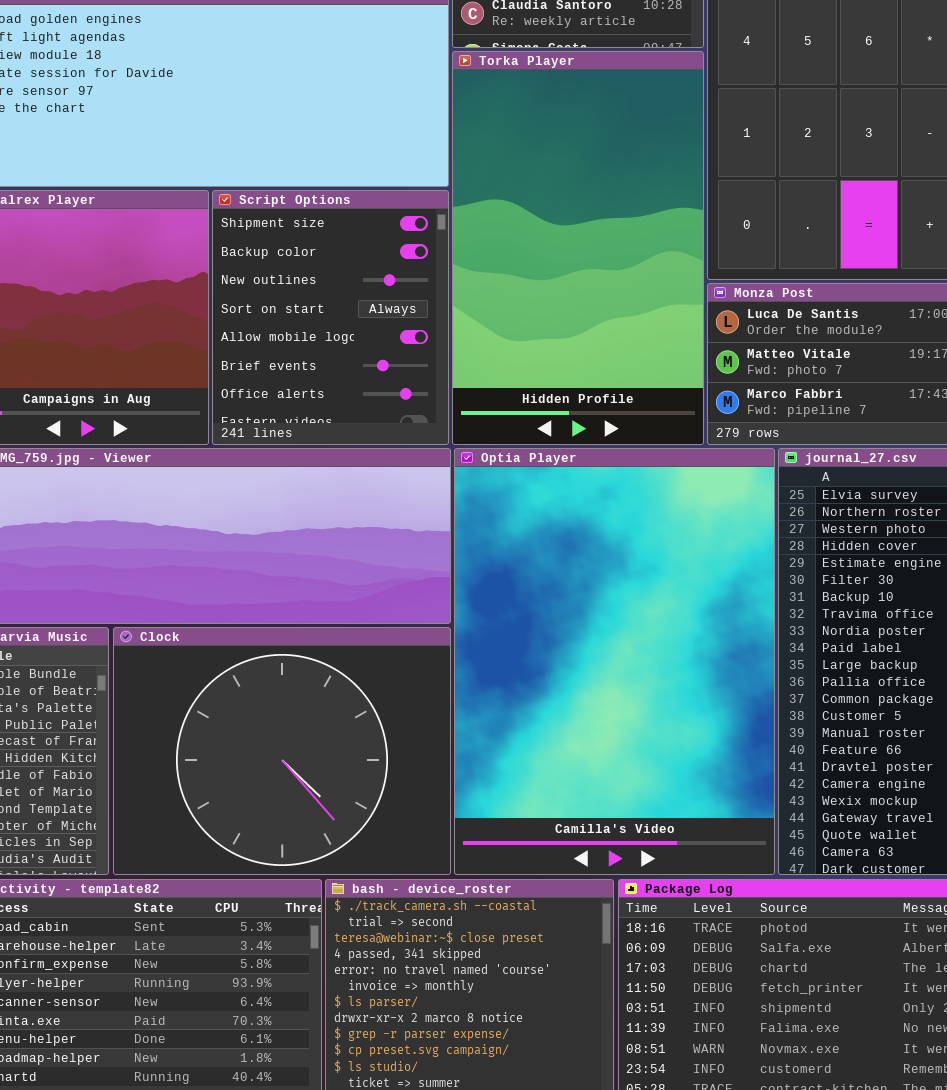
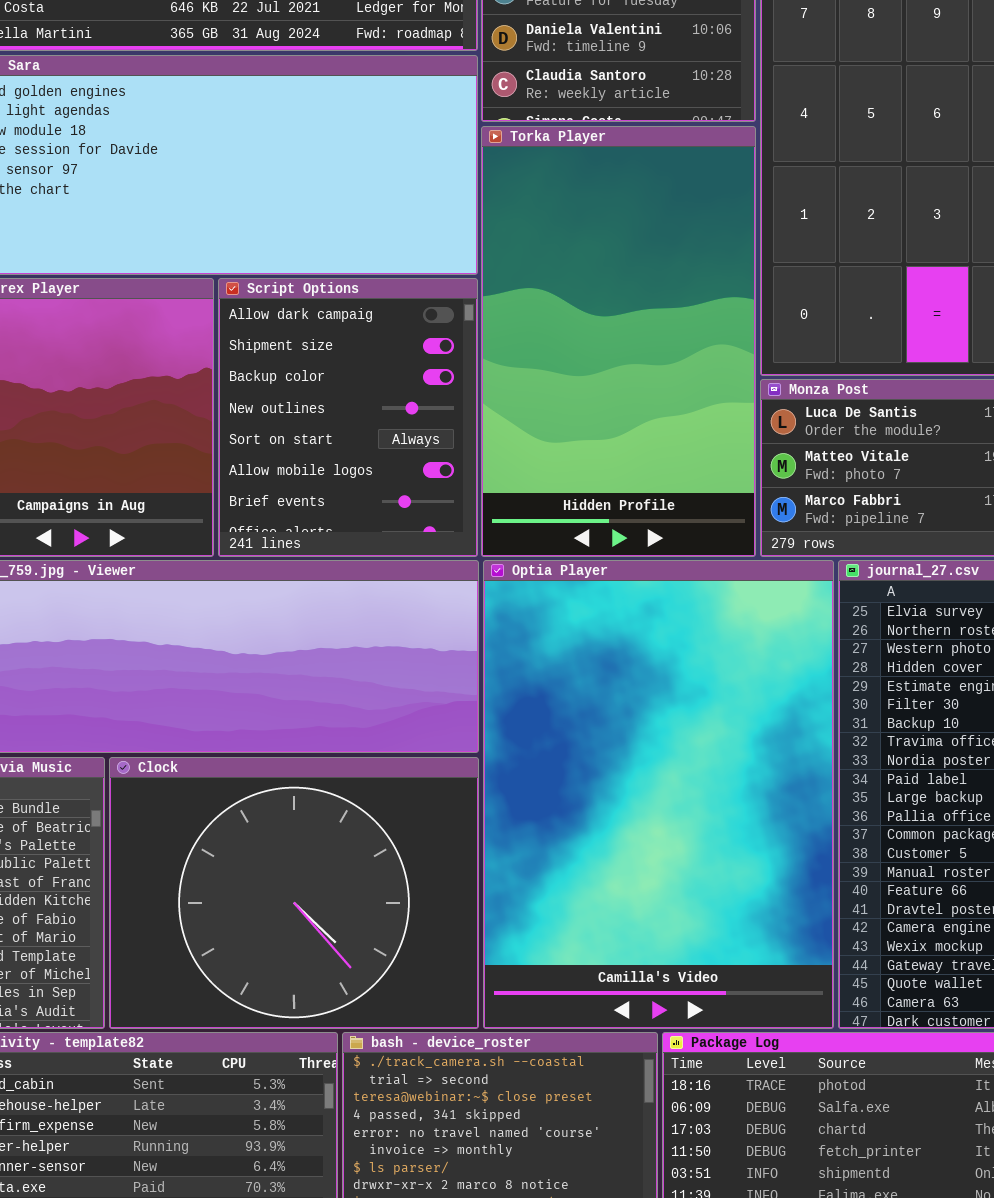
Script Options: [212,190,449,445] -> [218,278,478,557], scrolled up 1 row

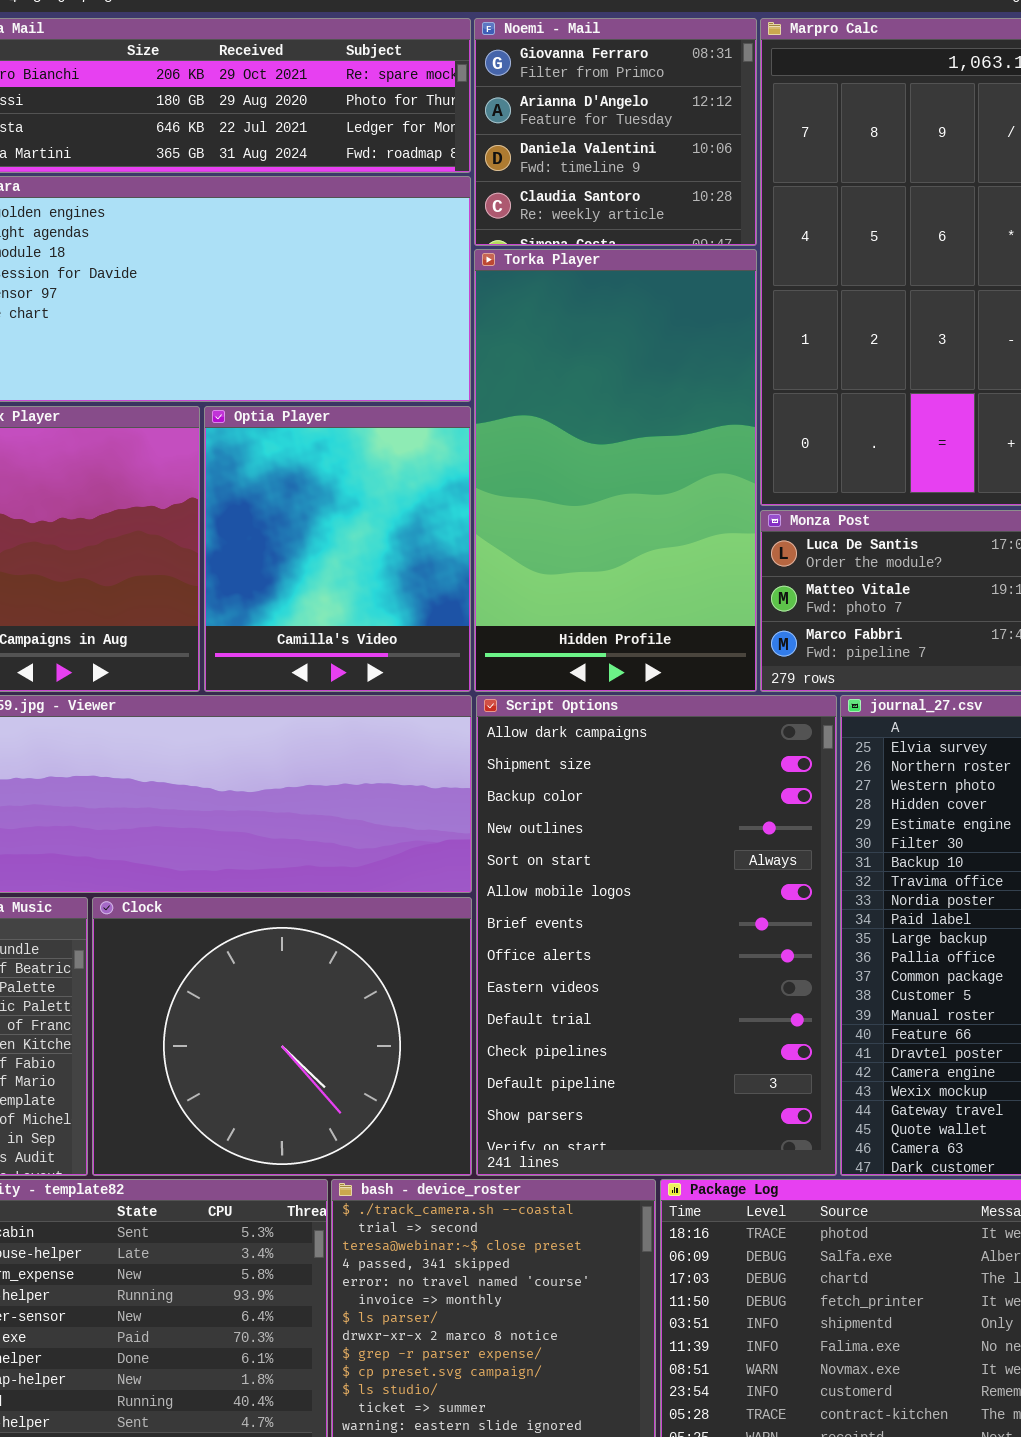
Script Options: [218,278,478,557] -> [476,695,837,1176], moved, resized
Optia Player: [483,560,834,1029] -> [204,406,471,692], moved, resized

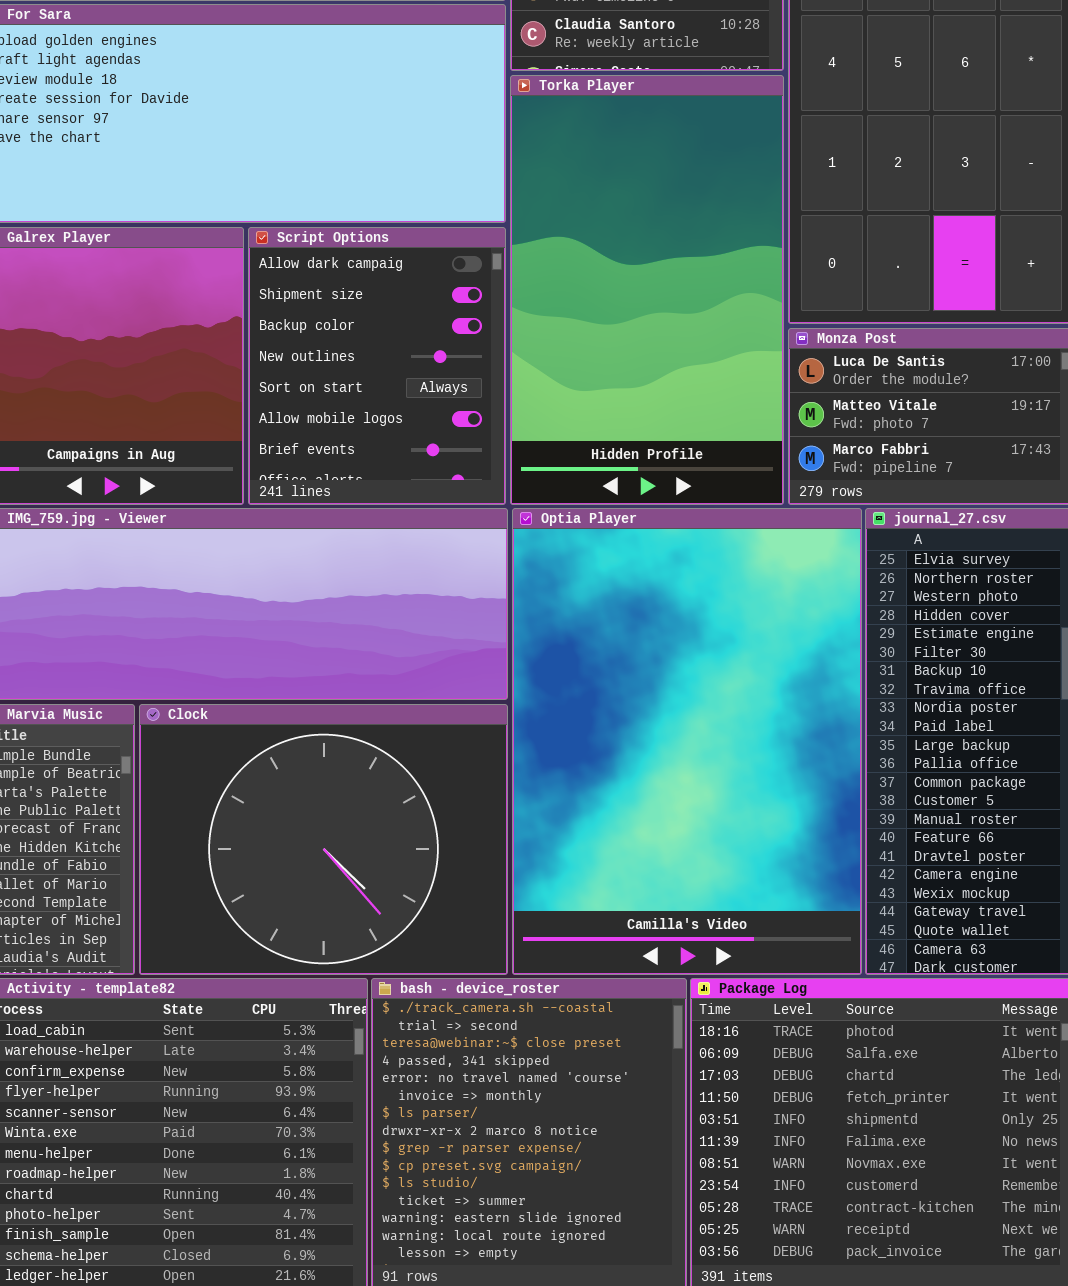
Optia Player: [204,406,471,692] -> [512,508,862,975], moved, resized
Script Options: [476,695,837,1176] -> [248,227,506,505], moved, resized

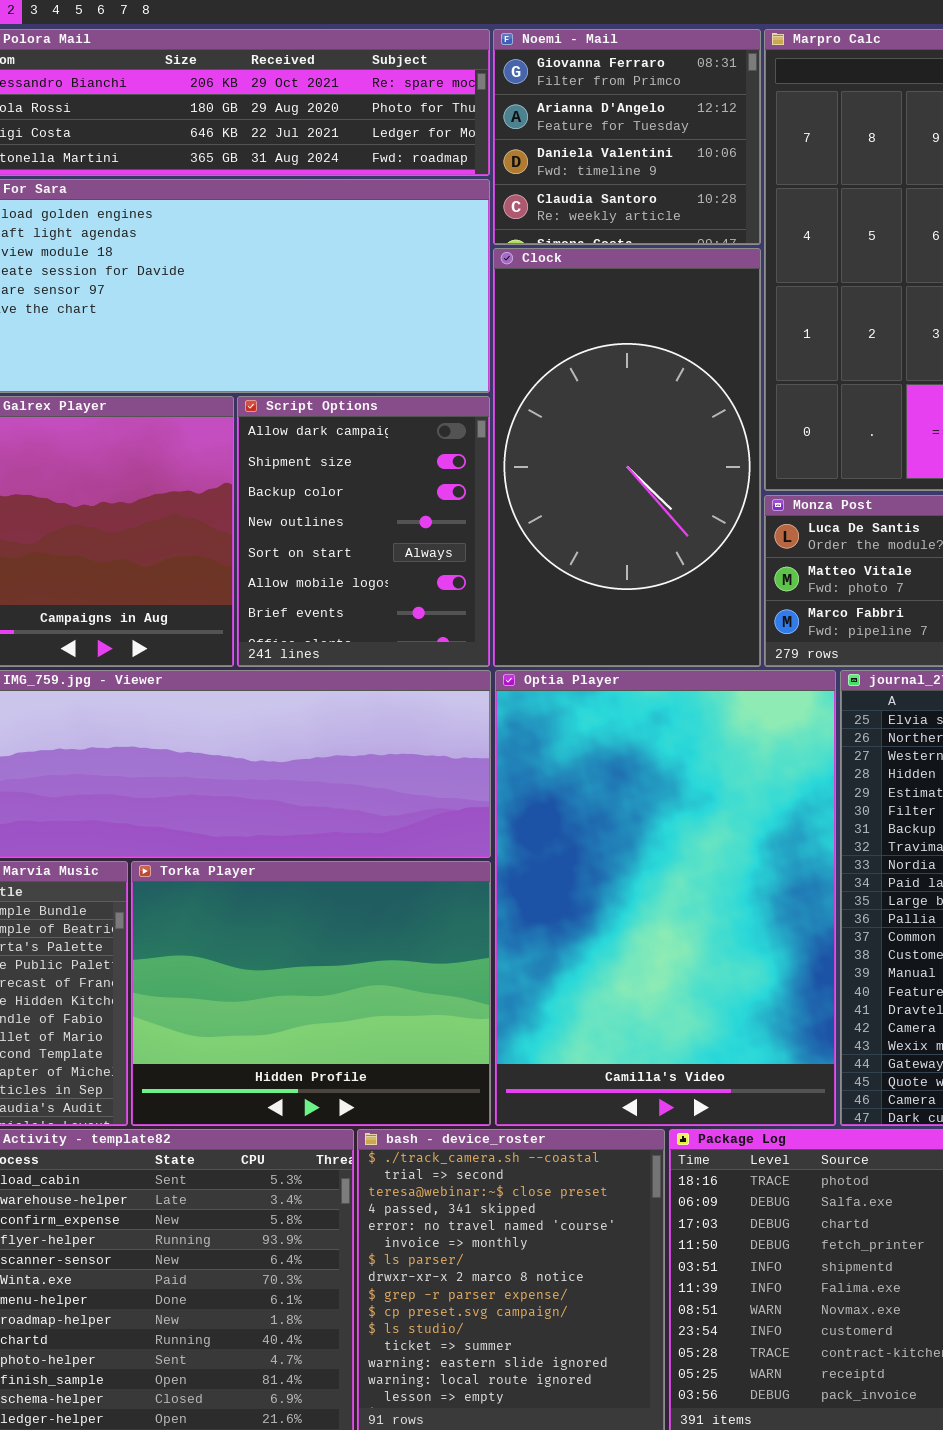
Torka Player: [510,75,784,505] -> [131,861,491,1126], moved, resized
Clock: [139,704,508,975] -> [493,248,761,667], moved, resized

